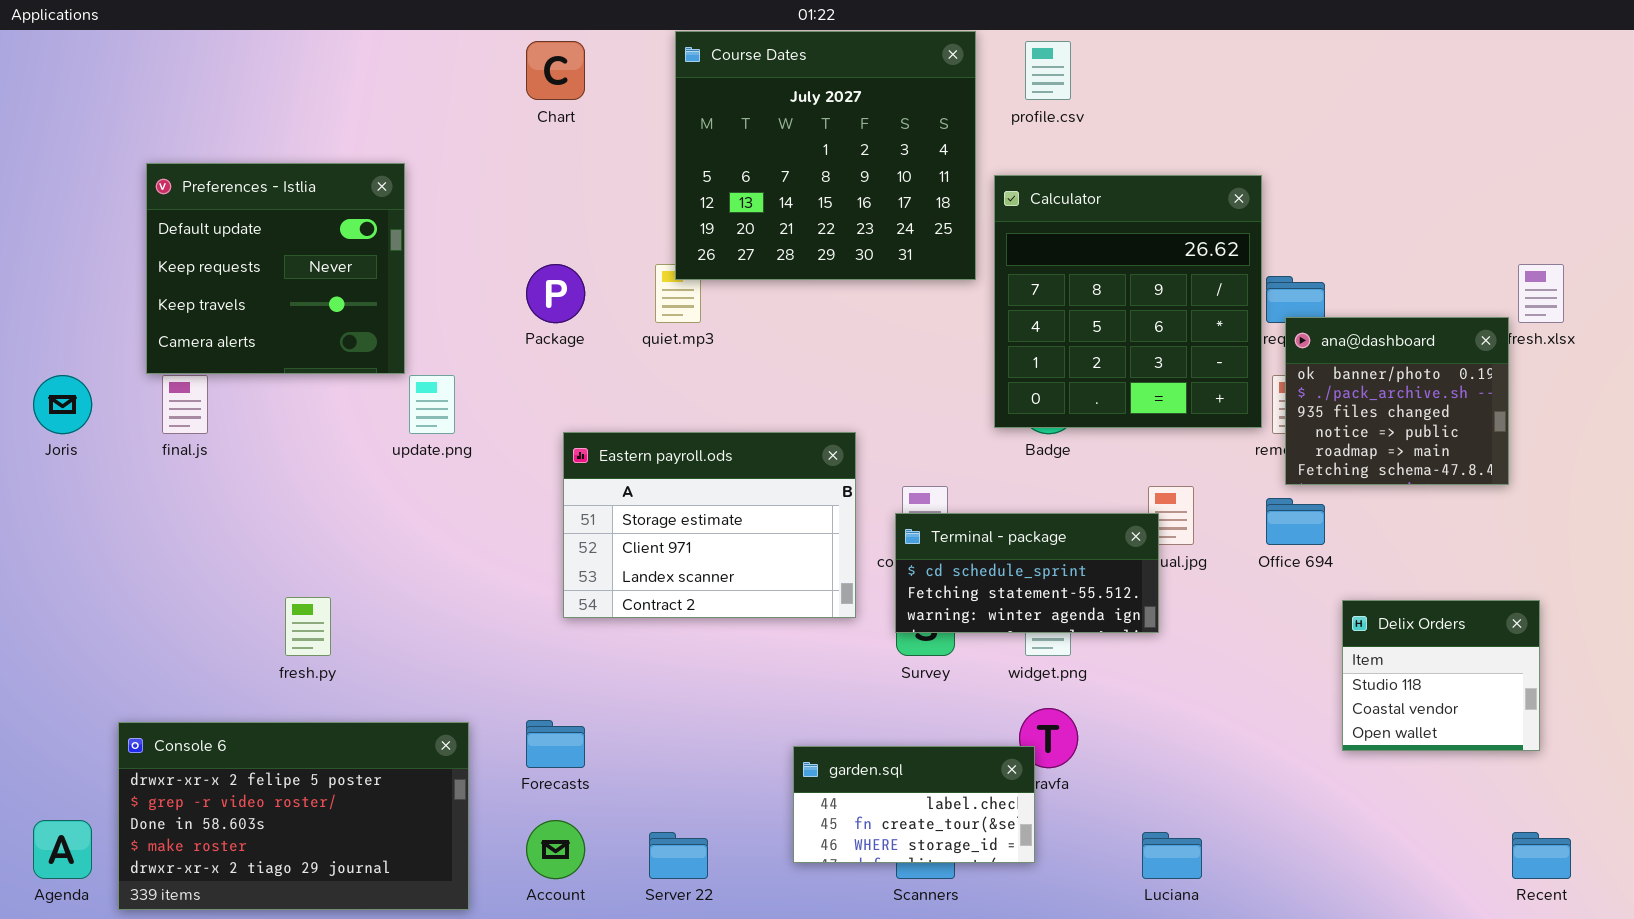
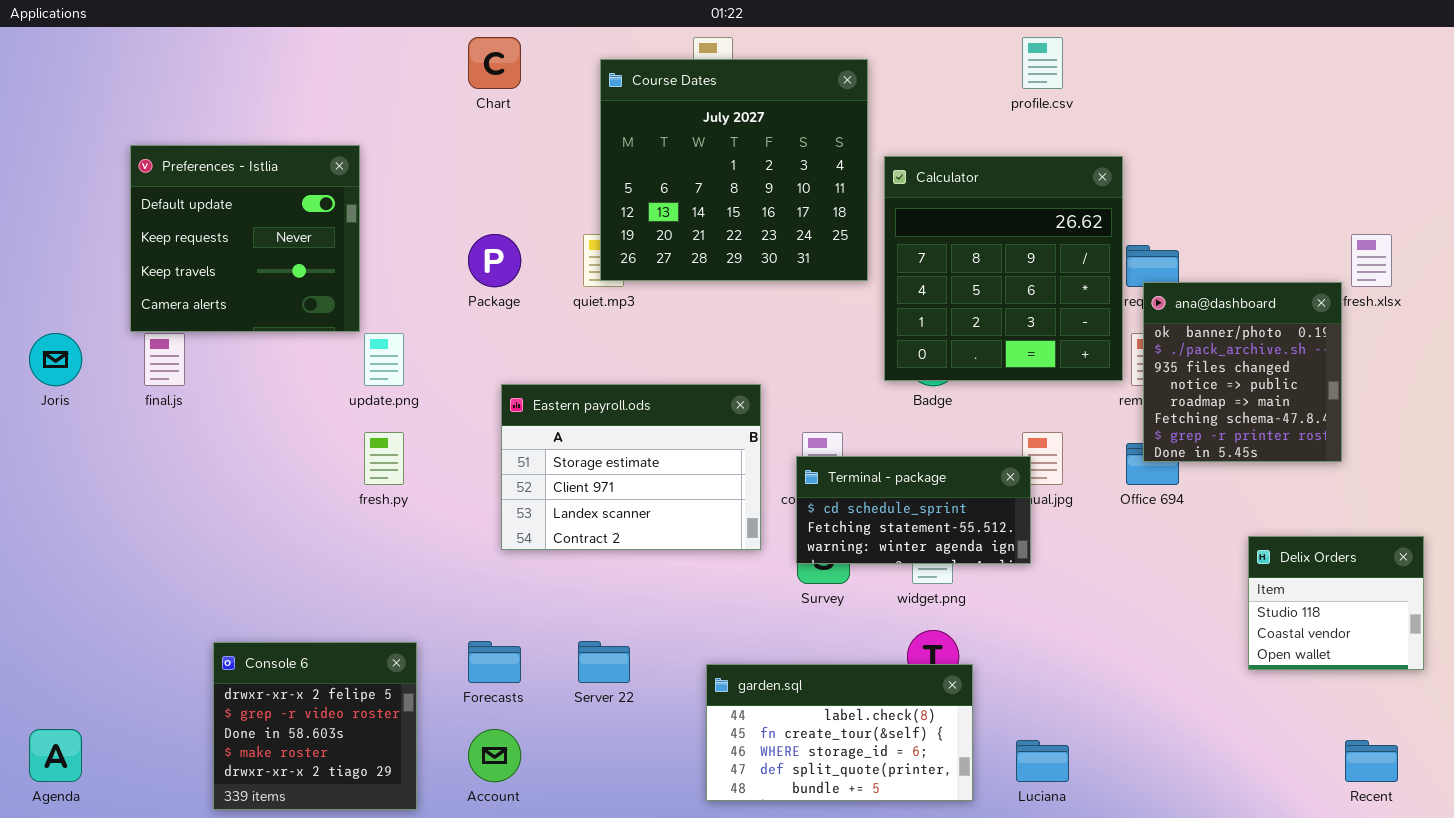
Course Dates: [675,31,976,280] -> [600,59,868,281], moved
profile.csv: [1025,41,1071,100] -> [1022,37,1063,89], moved
ana@dashboard: [1285,317,1509,485] -> [1143,282,1342,462], resized
fresh.py: [285,597,331,656] -> [364,432,404,485], moved
Delix Orders: [1342,600,1540,751] -> [1248,536,1424,670], moved
Console 6: [118,722,469,910] -> [213,642,417,810], resized
garden.sql: [793,746,1035,863] -> [706,664,973,801], resized
Server 22: [649,832,708,879] -> [578,641,630,683], moved

